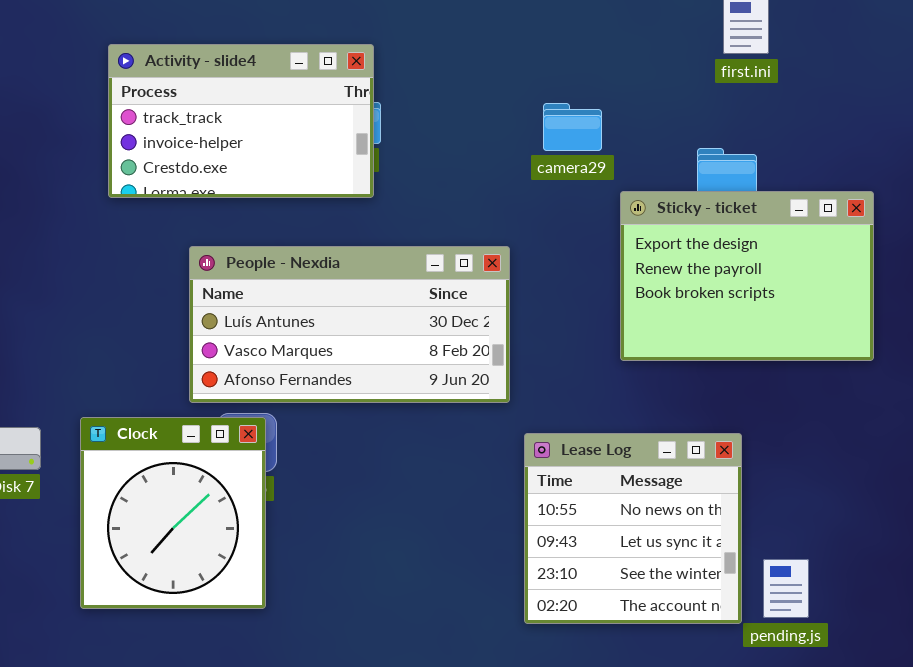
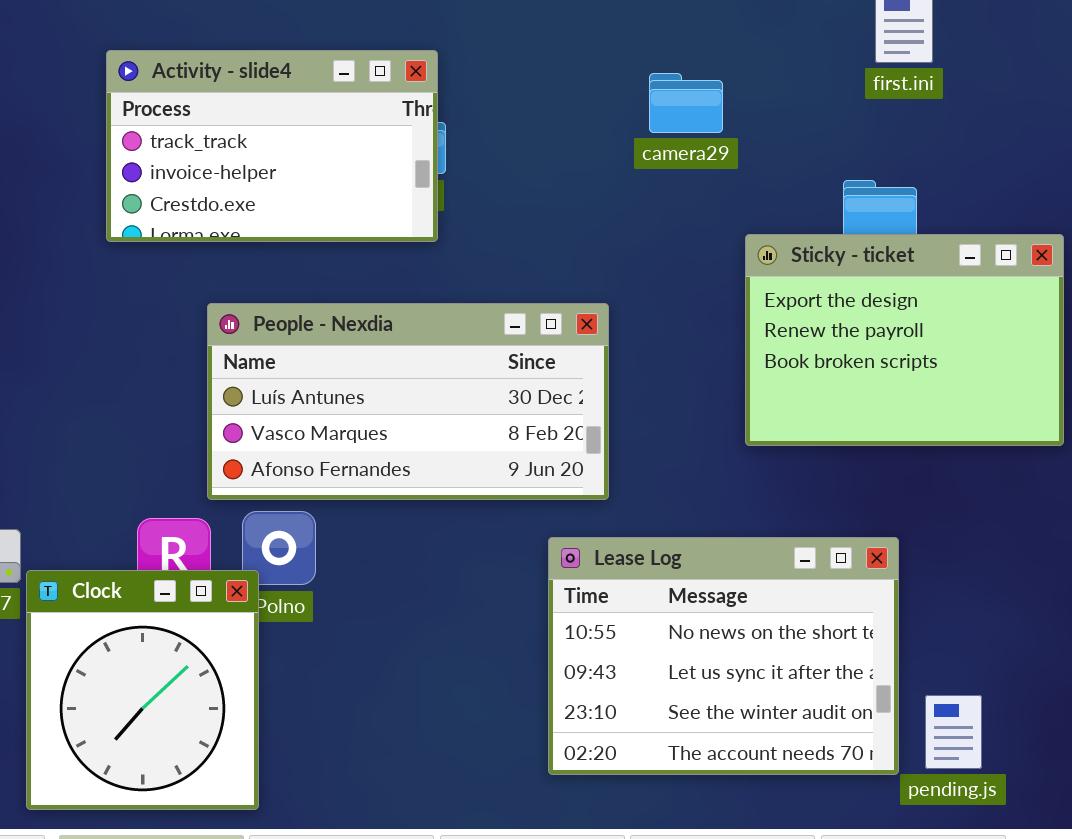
camera29: [543,103,602,151] -> [649,73,723,133], moved
Clock: [80,417,266,609] -> [26,570,259,810], moved
Lease Log: [524,433,742,624] -> [548,537,899,775], resized

